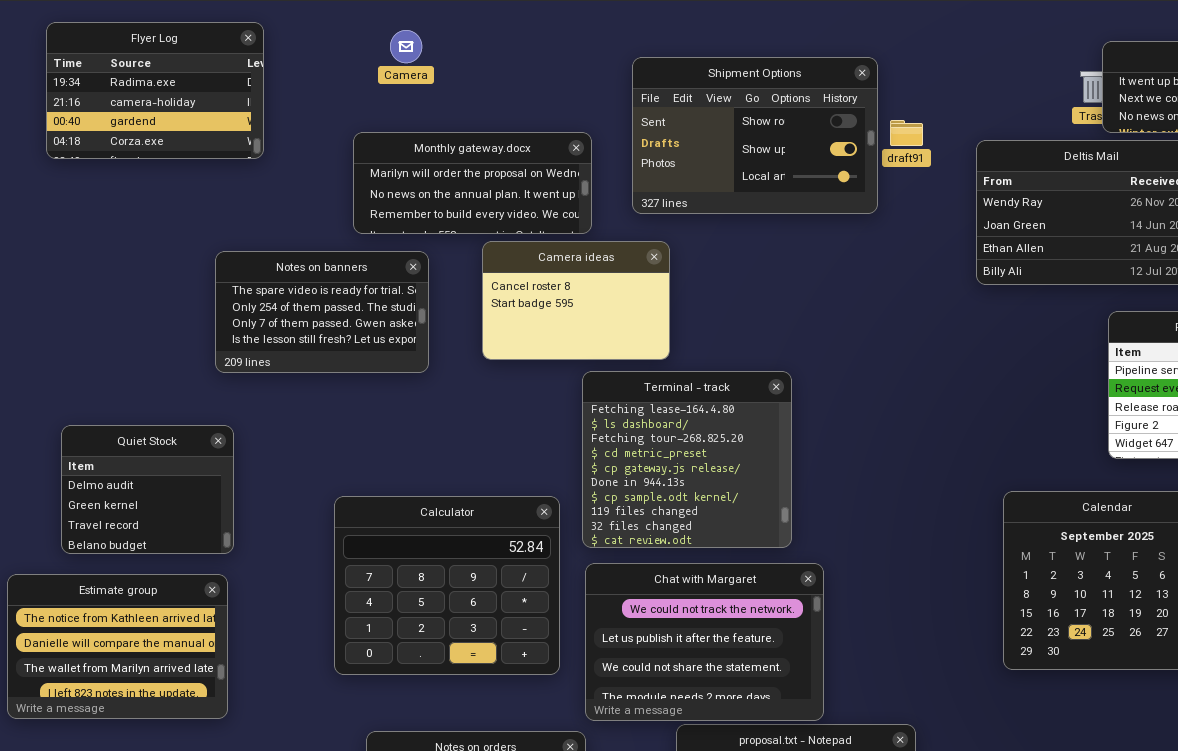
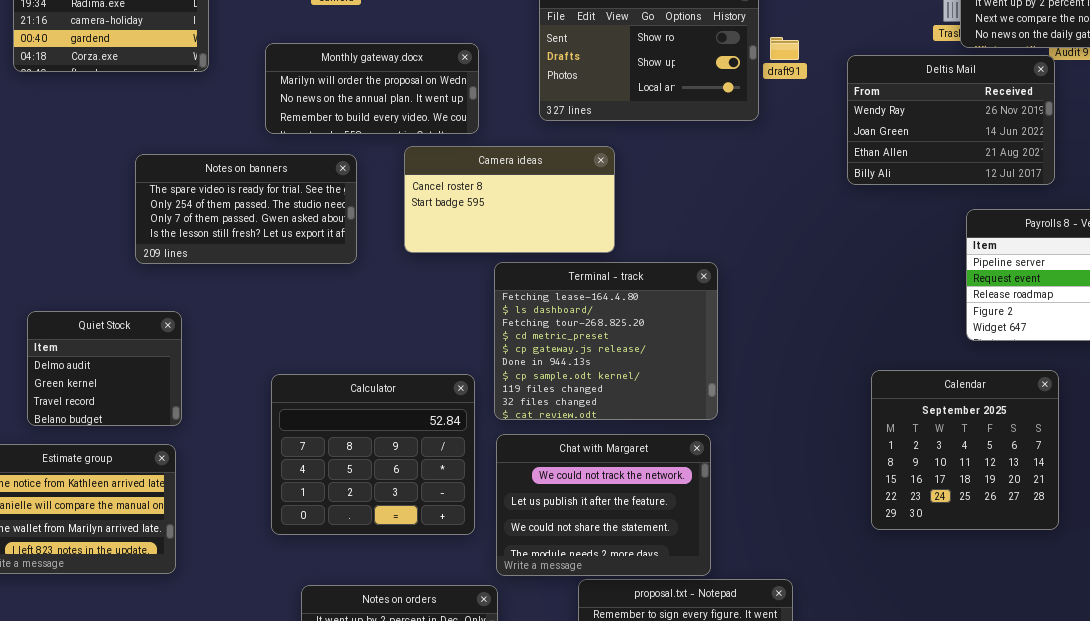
Monthly gateway.docx: [353,132,592,234] -> [265,43,479,134], moved
Camera ideas: [482,241,670,360] -> [404,146,615,253], resized
Notes on banners: [215,251,429,373] -> [135,154,357,264], resized
Terminal - track: [582,371,792,548] -> [494,262,718,420], resized

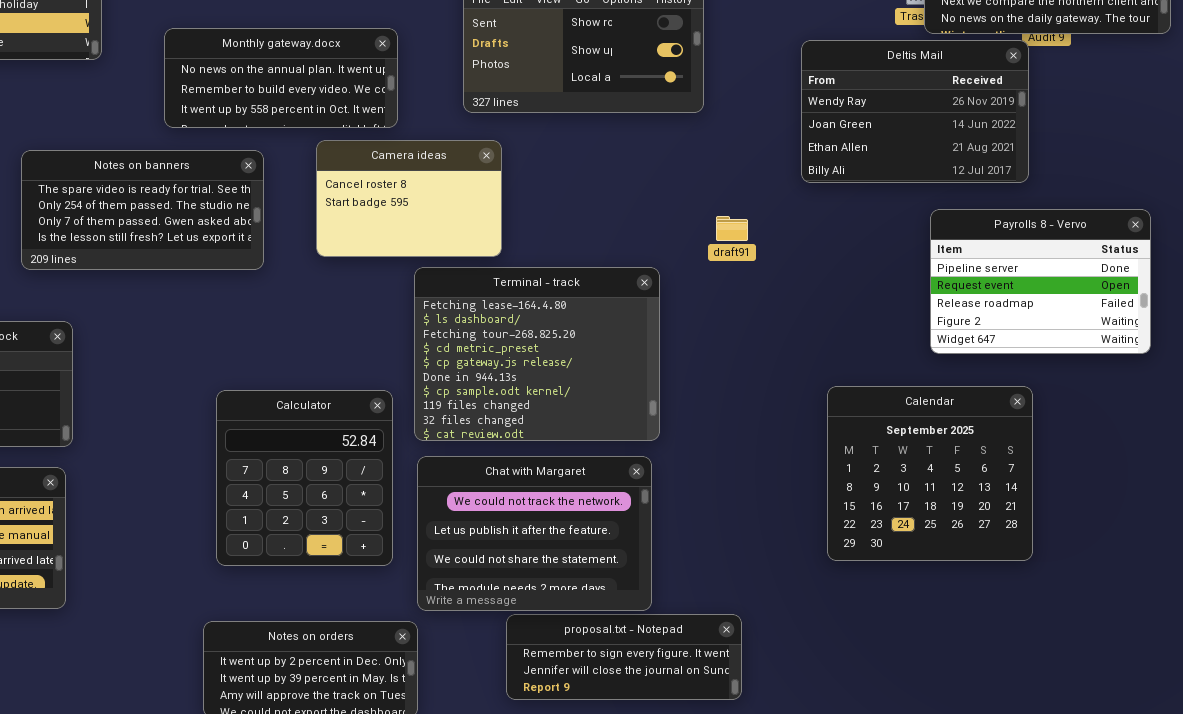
draft91: [770,37,799,60] -> [716,216,748,241], moved
Monthly gateway.docx: [265,43,479,134] -> [164,28,398,128], scrolled down 1 row
Camera ideas: [404,146,615,253] -> [316,140,502,257], resized
Calculator: [271,374,475,535] -> [216,390,393,566], resized

